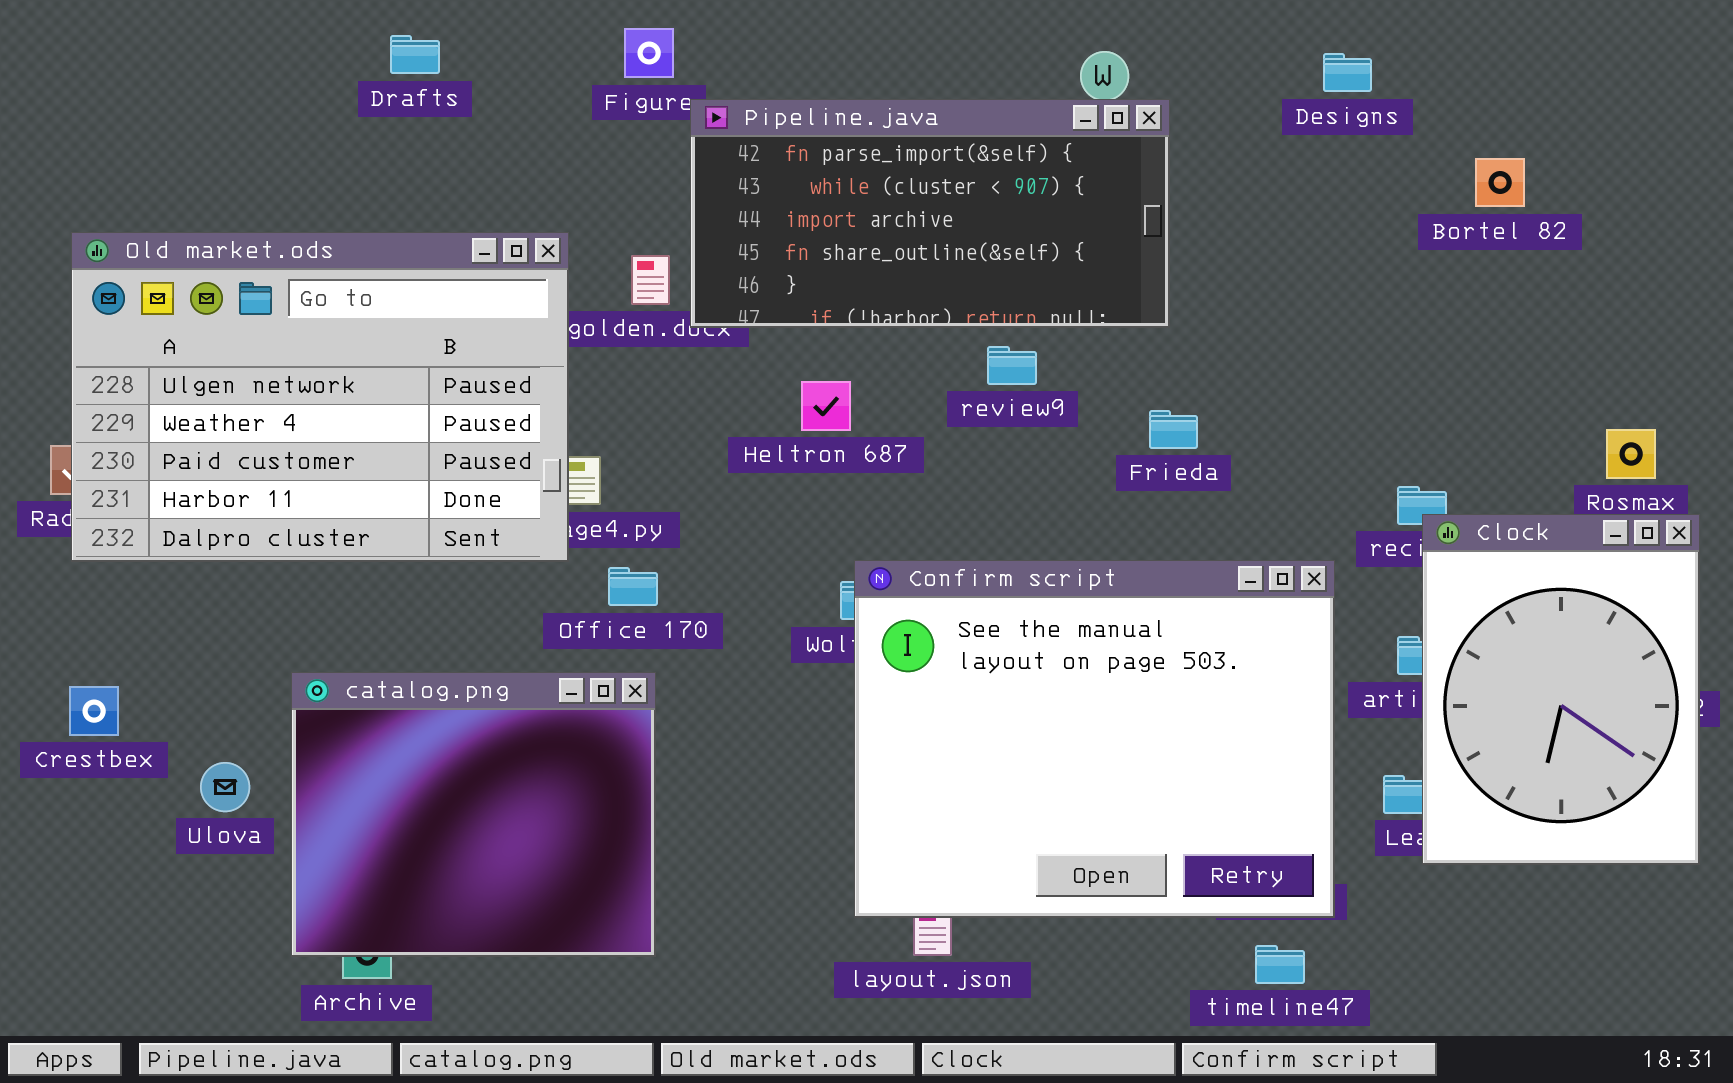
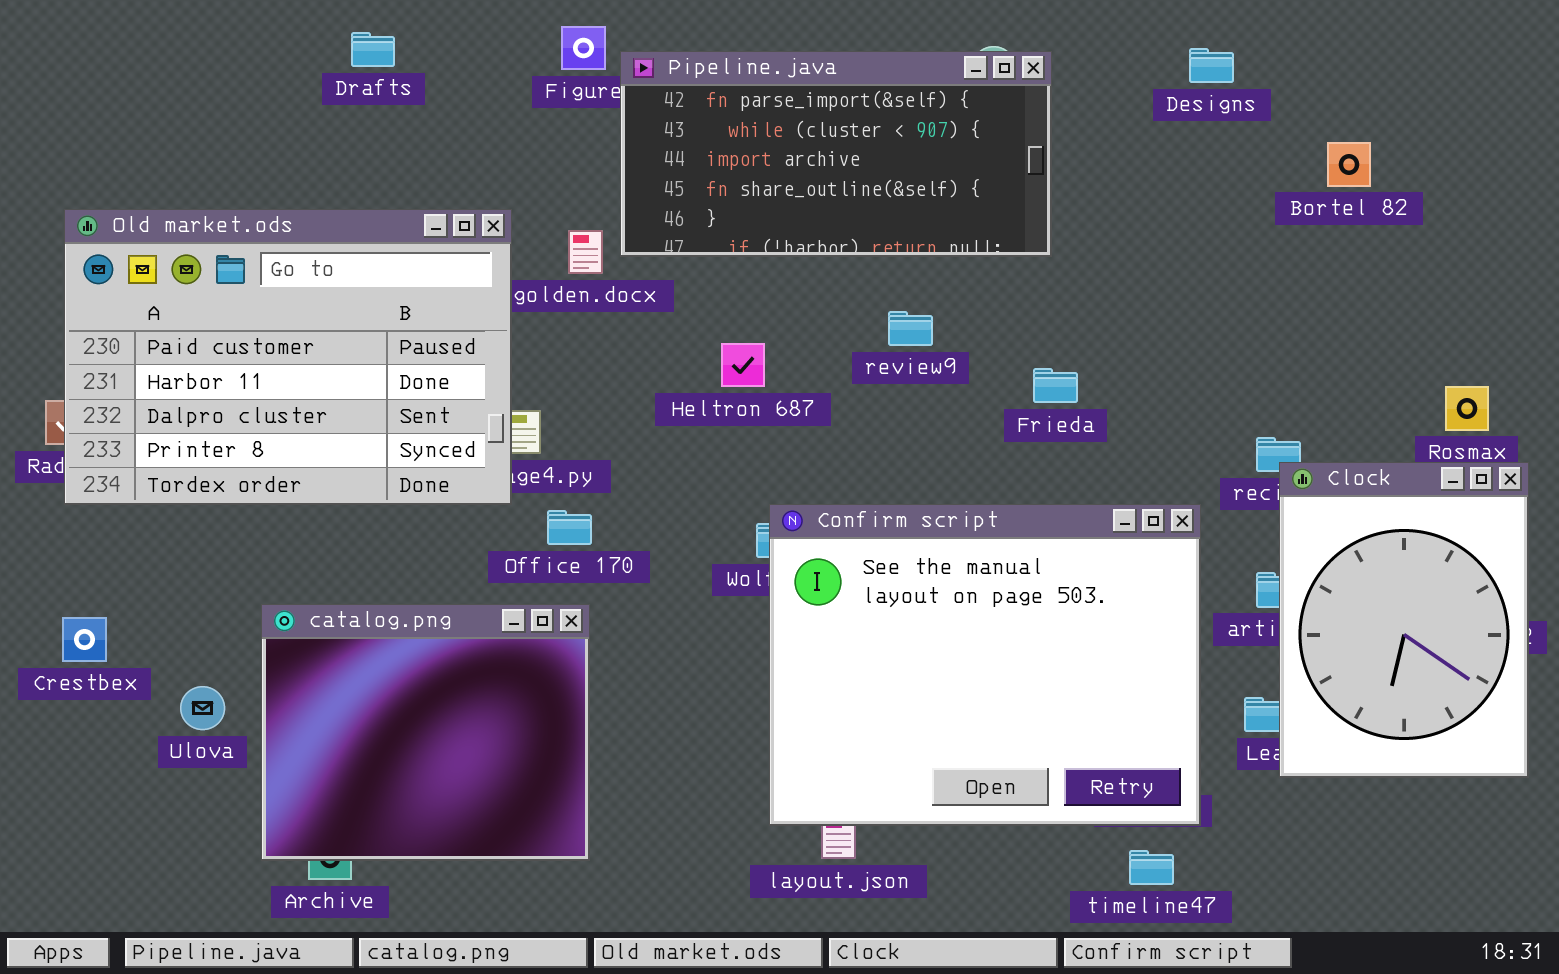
Pipeline.java: [690,99,1170,328] -> [620,51,1052,257], moved
Old market.ods: [71,232,569,562] -> [64,209,512,505], scrolled down 2 rows

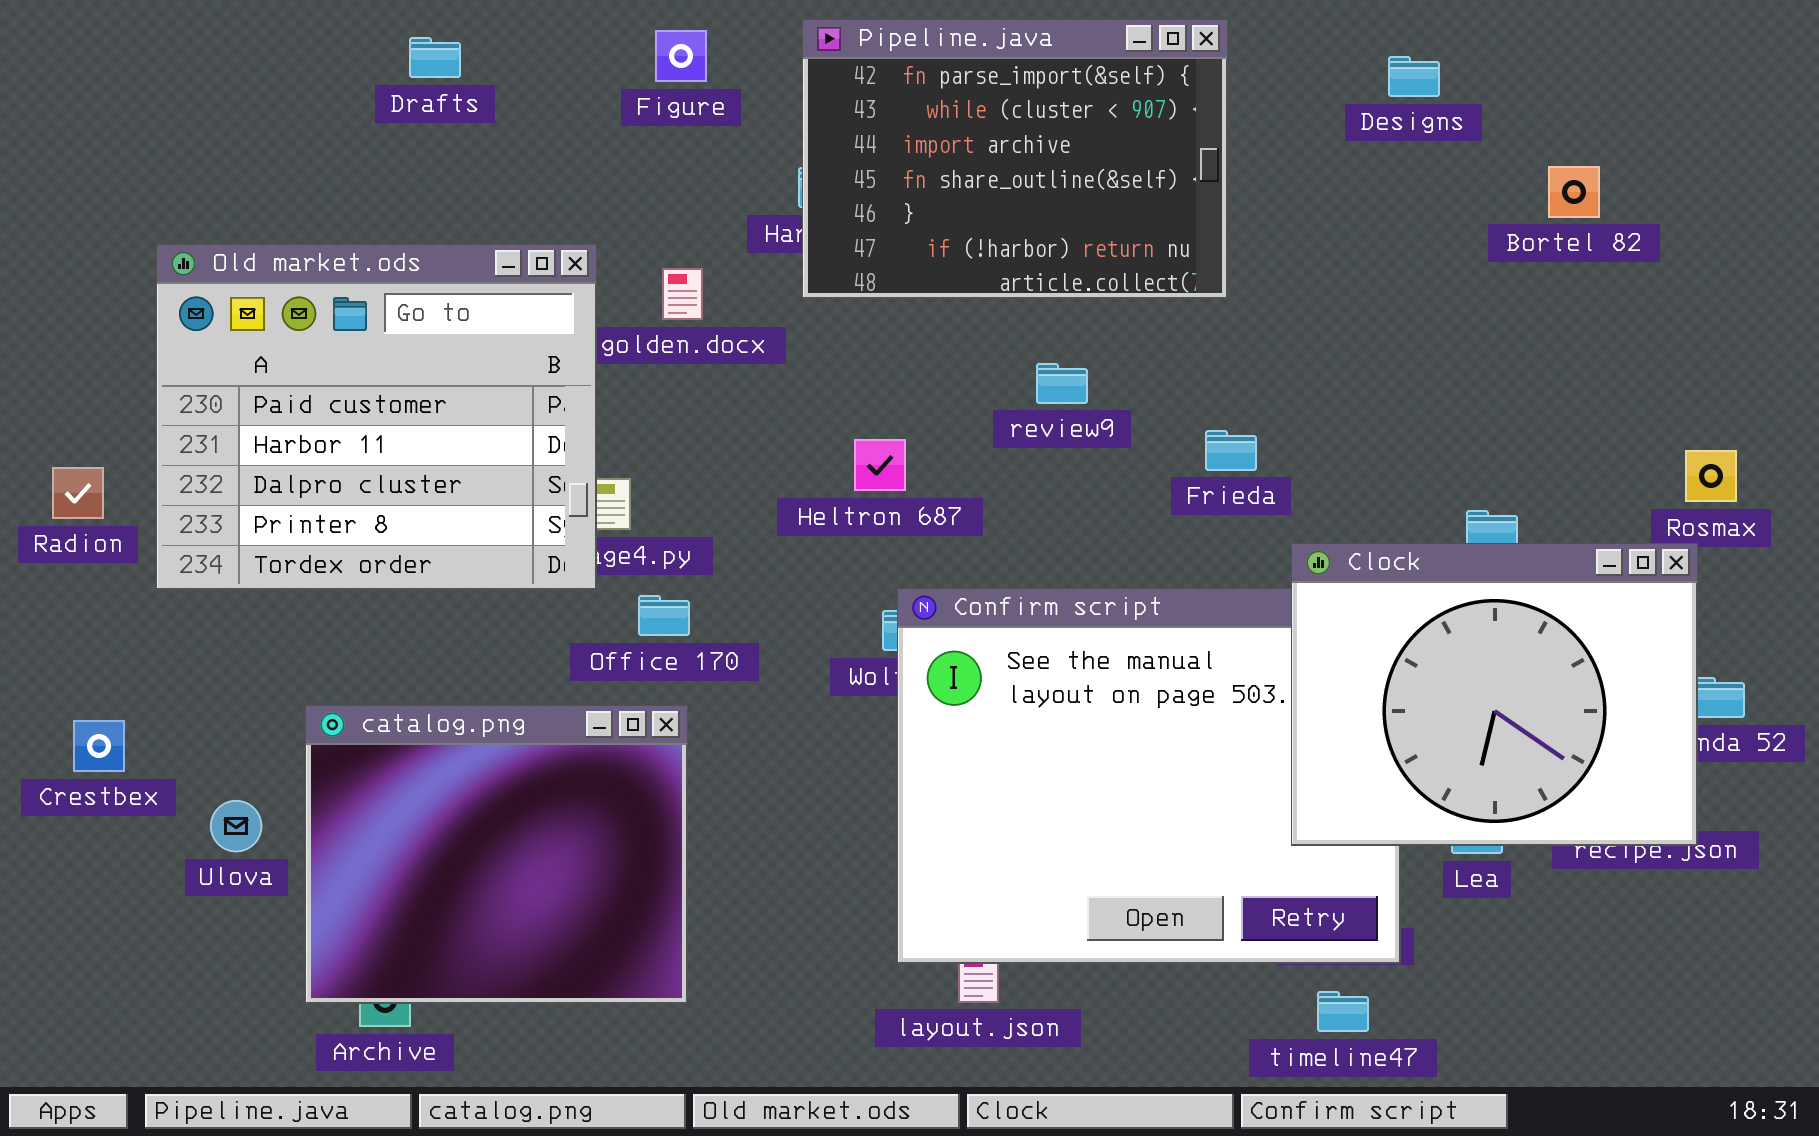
Pipeline.java: [620,51,1052,257] -> [802,19,1228,299], resized
Old market.ods: [64,209,512,505] -> [156,244,597,590], resized
Heltron 687: [721,343,765,387] -> [854,439,906,491], moved
Clock: [1279,462,1529,778] -> [1291,543,1698,846], moved, resized

